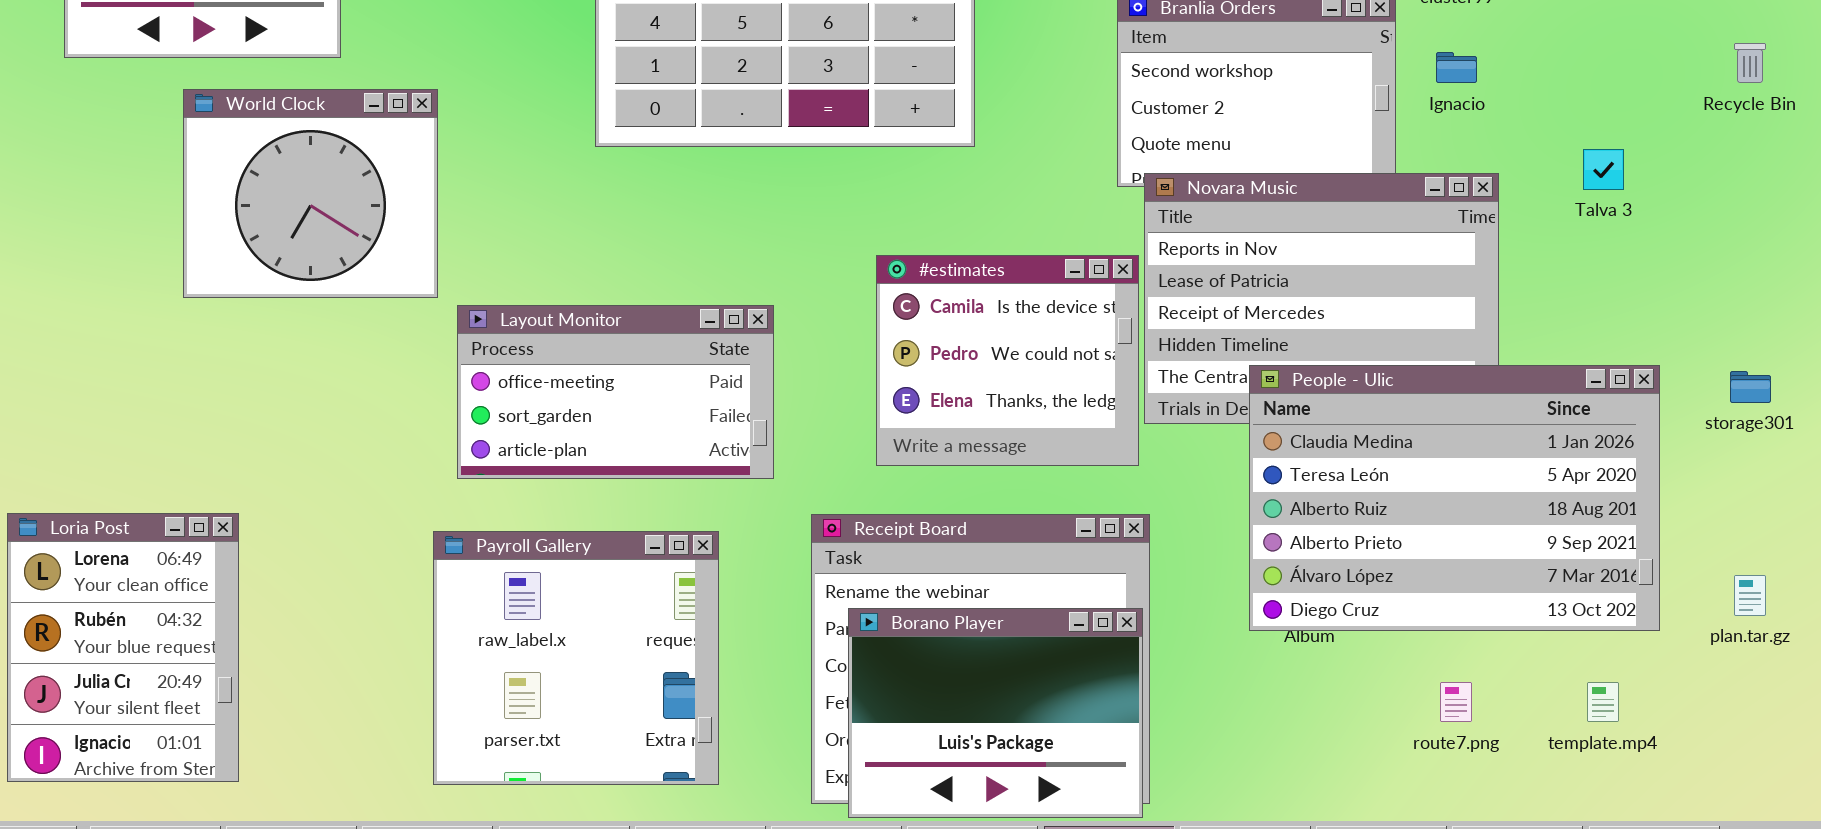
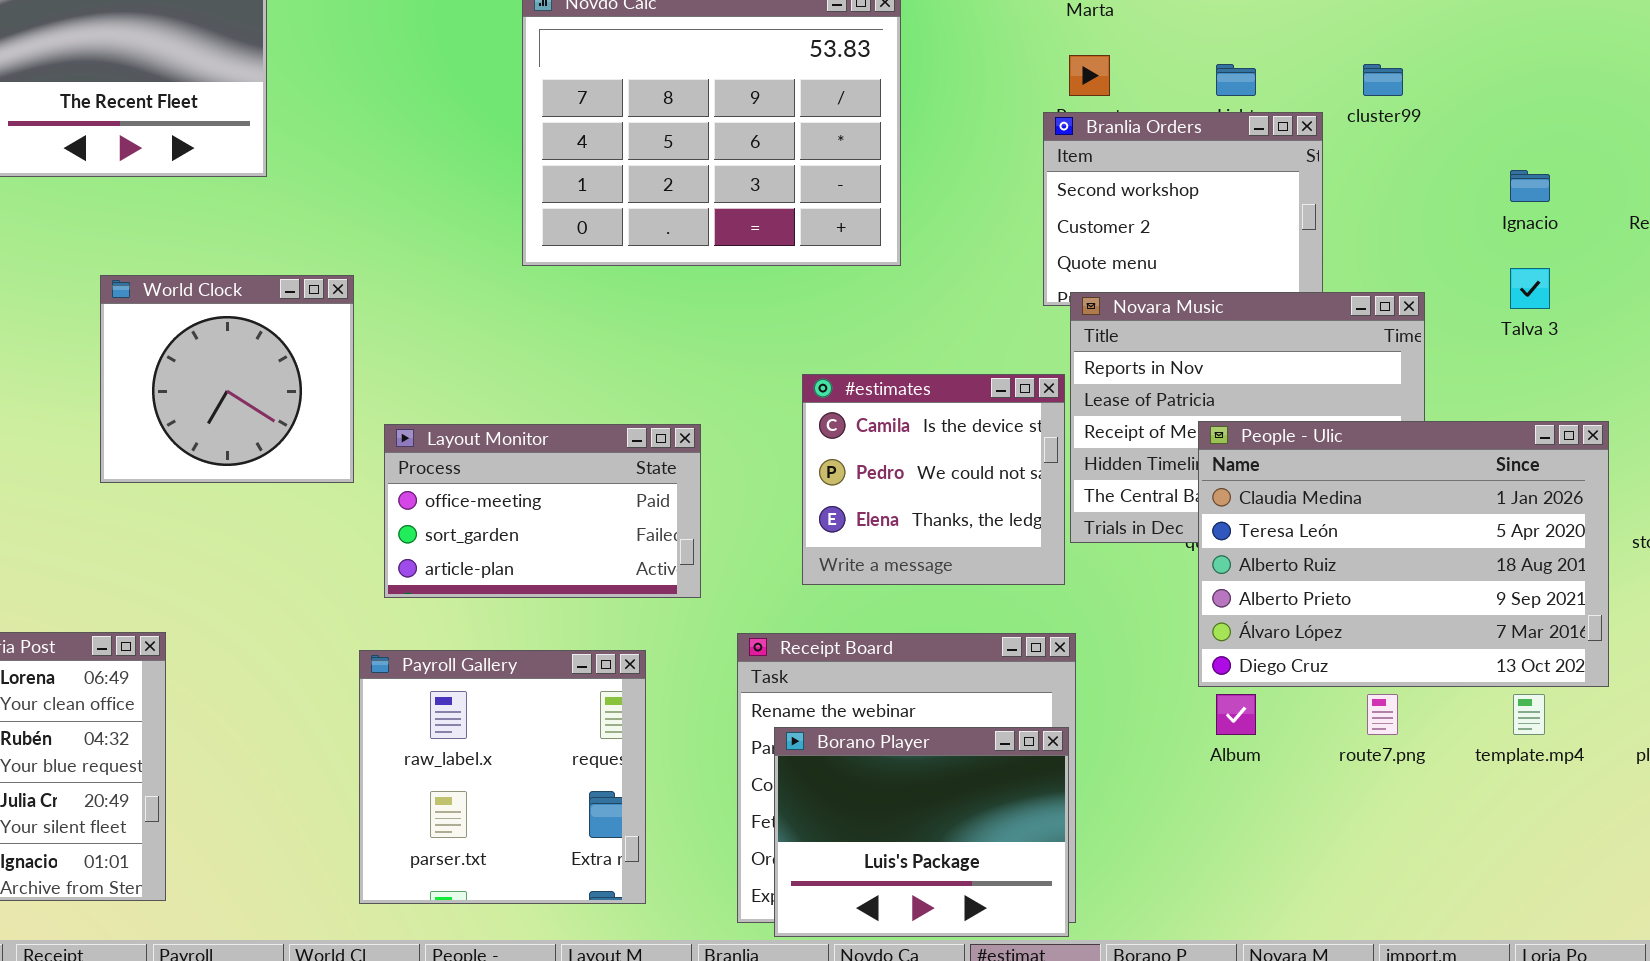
Ignacio: [1436,52,1477,83] -> [1510,170,1550,202], moved
World Clock: [183,89,438,298] -> [100,275,354,483], moved
People - Ulic: [1249,365,1660,631] -> [1198,421,1609,687], moved
route7.png: [1440,682,1472,722] -> [1367,694,1398,735], moved
template.mp4: [1587,682,1619,722] -> [1513,694,1545,735], moved

